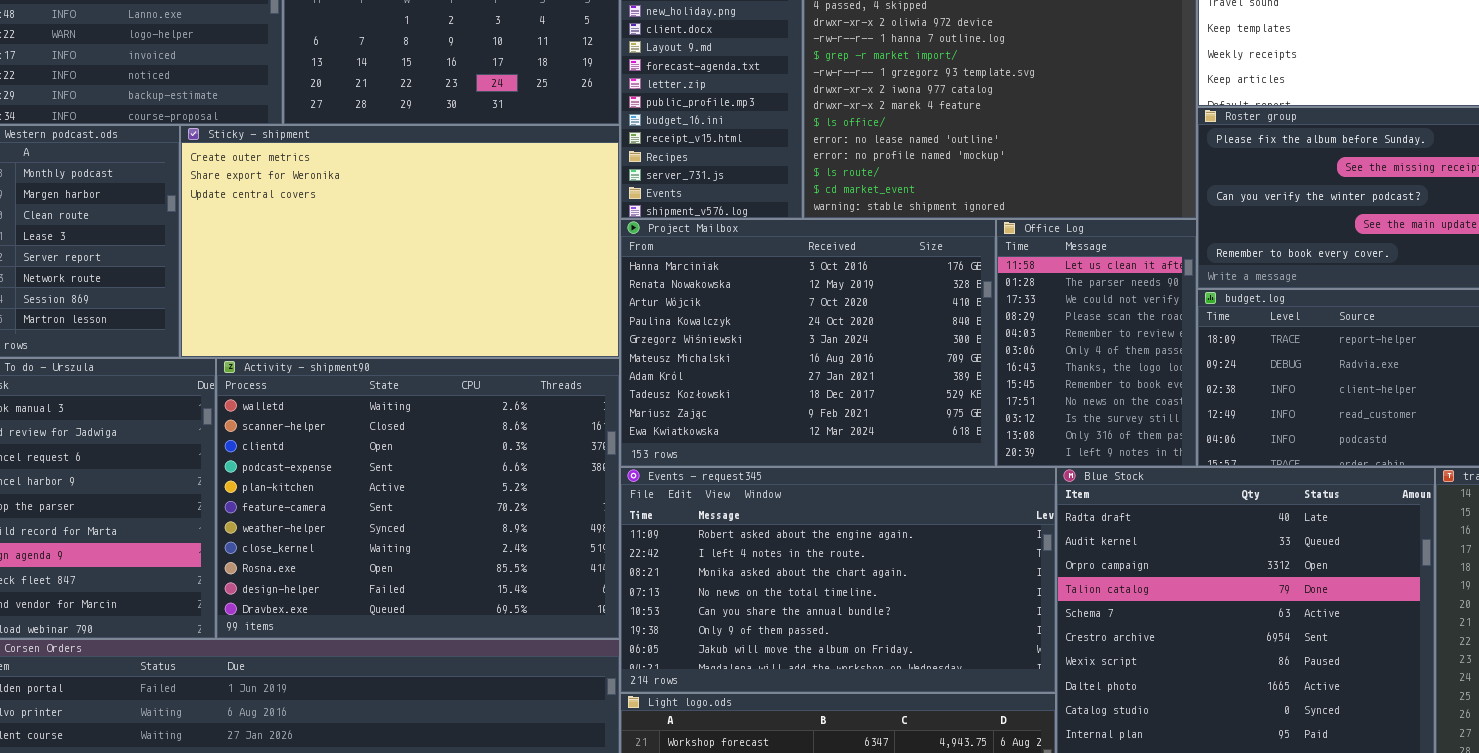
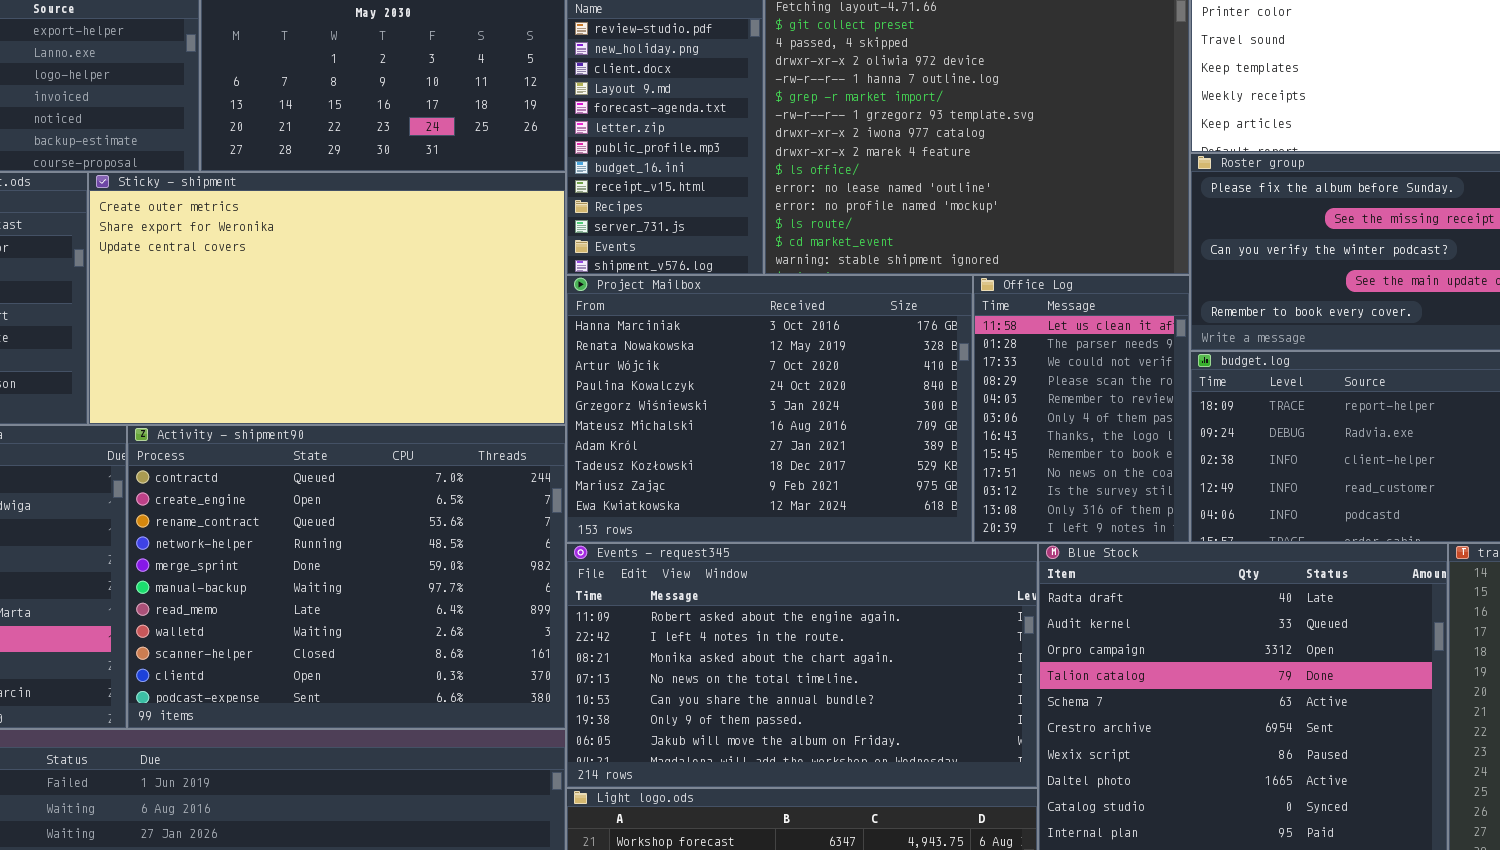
Activity - shipment90: [216,358,620,639] -> [127,425,566,729], scrolled up 7 rows

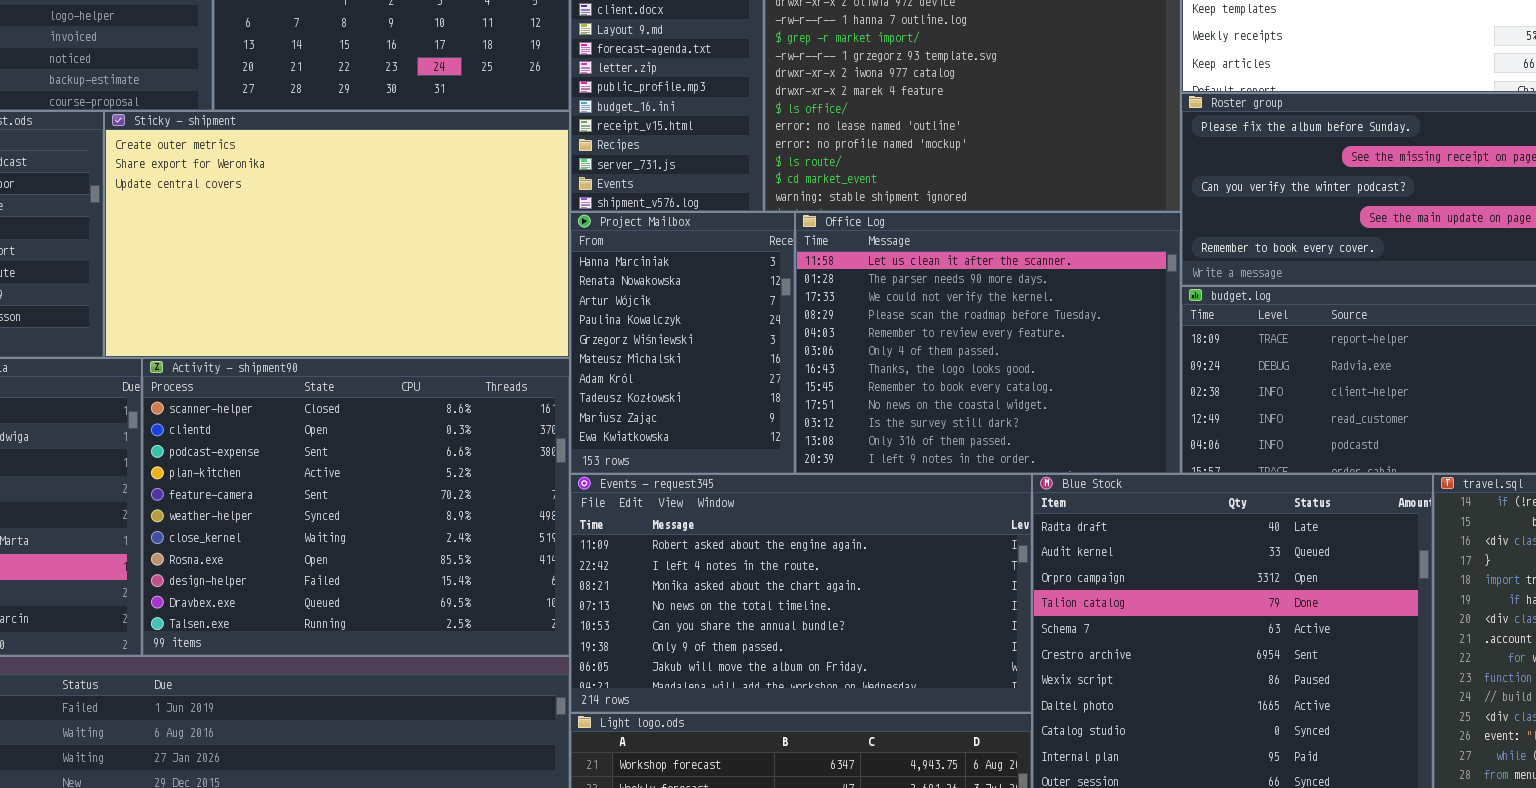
Project Mailbox: [566,275,973,543] -> [570,212,795,474], resized
Office Log: [973,275,1190,543] -> [795,212,1181,474], resized
Activity - shipment90: [127,425,566,729] -> [142,358,570,656], scrolled down 8 rows

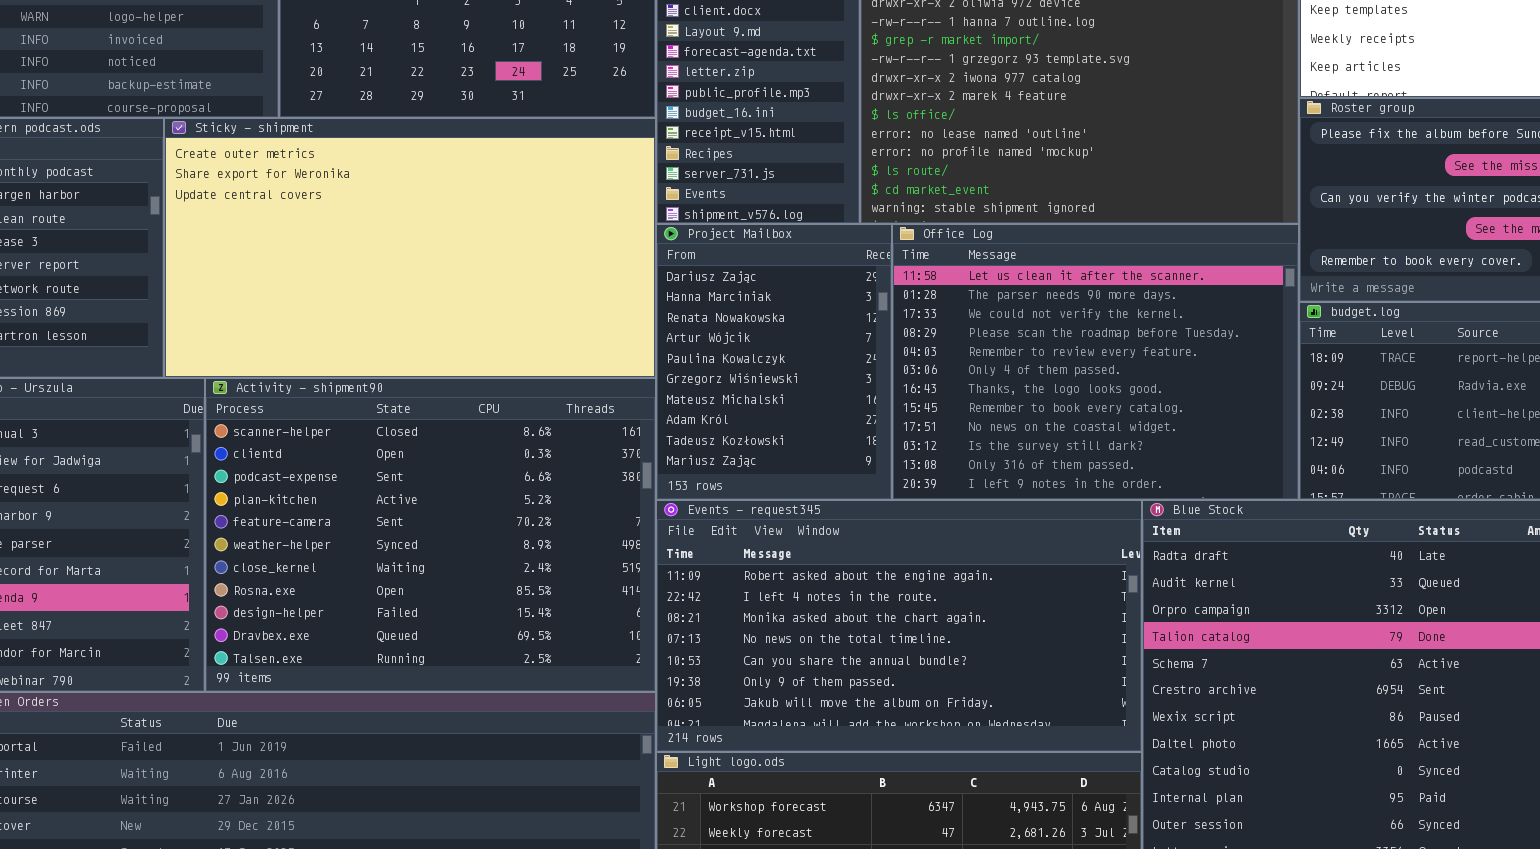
Project Mailbox: [570,212,795,474] -> [656,224,892,500], scrolled up 1 row

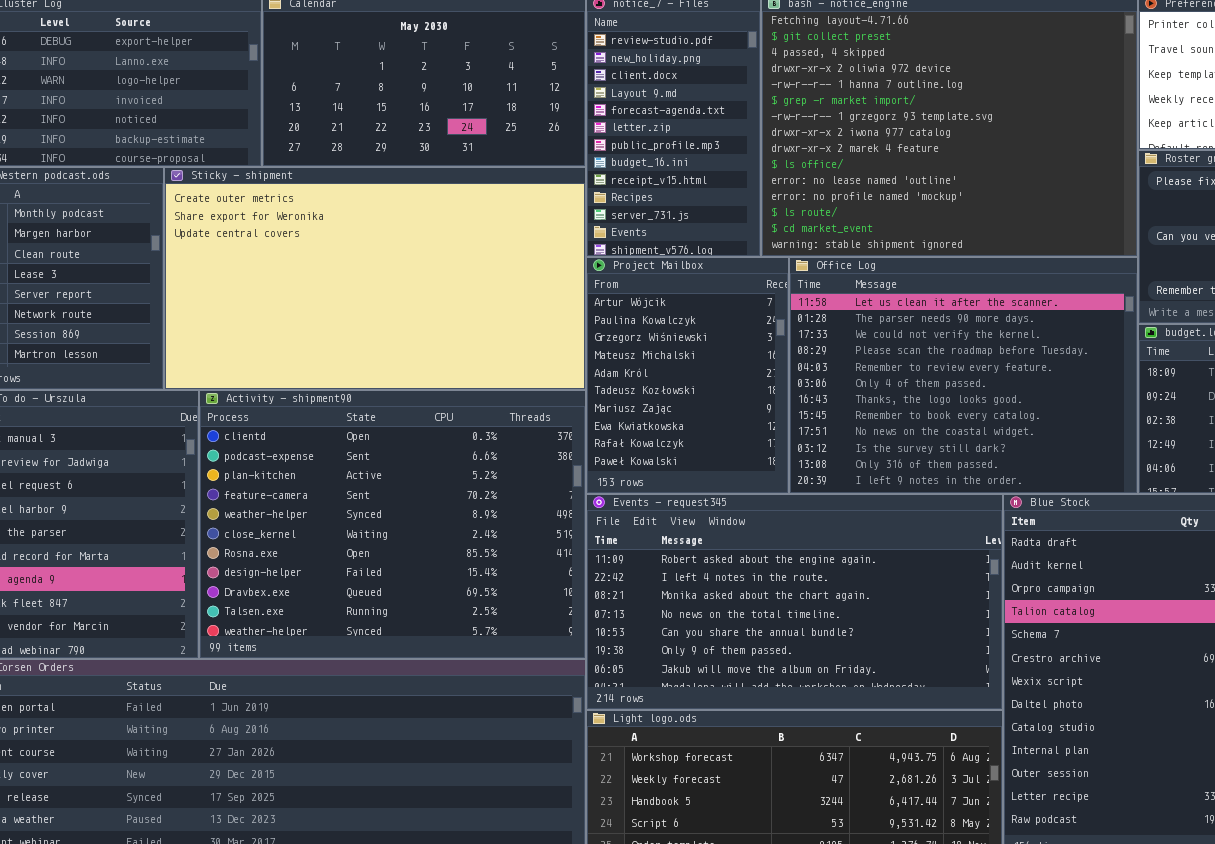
Project Mailbox: [656,224,892,500] -> [586,257,789,494], scrolled down 3 rows
Activity - shipment90: [205,378,656,692] -> [199,390,586,659], scrolled down 1 row

